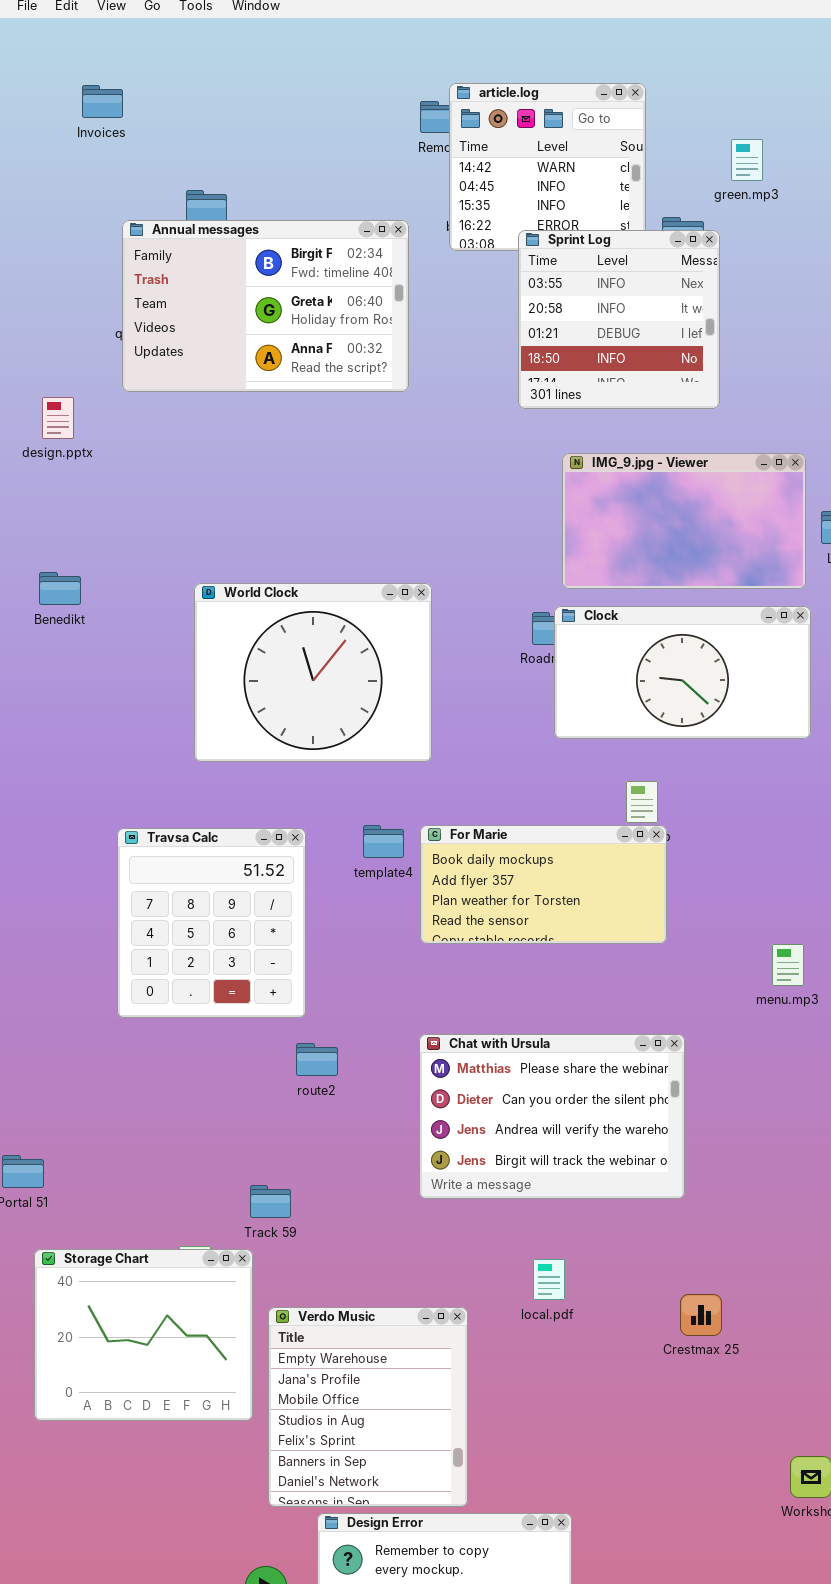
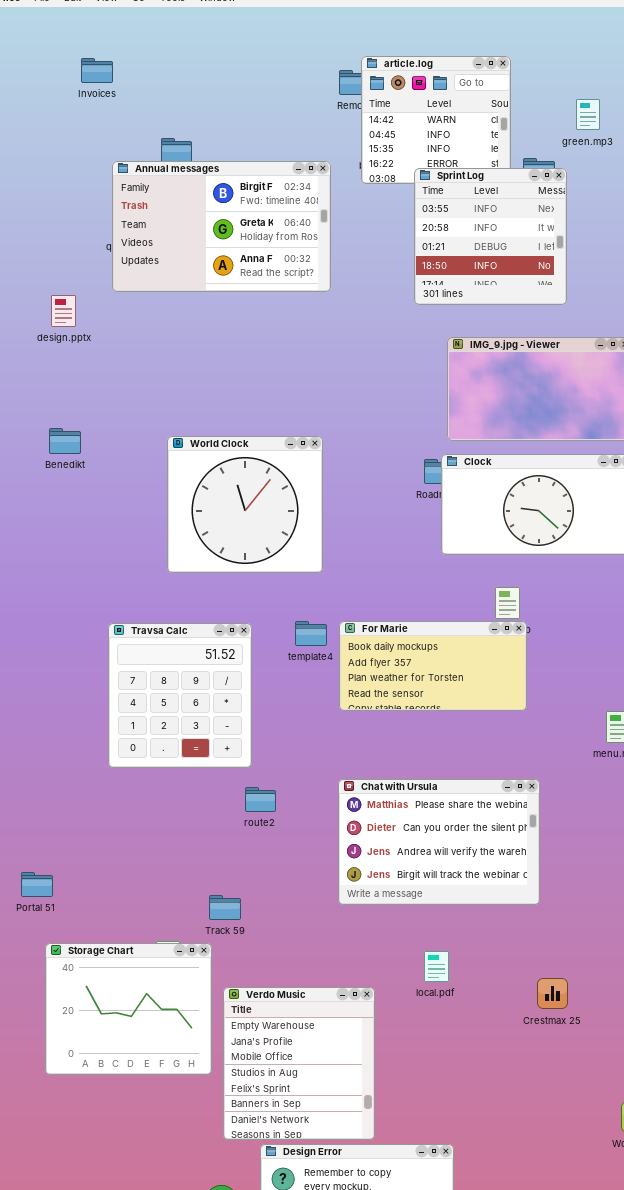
World Clock: [194,583,432,762] -> [167,436,323,573], resized

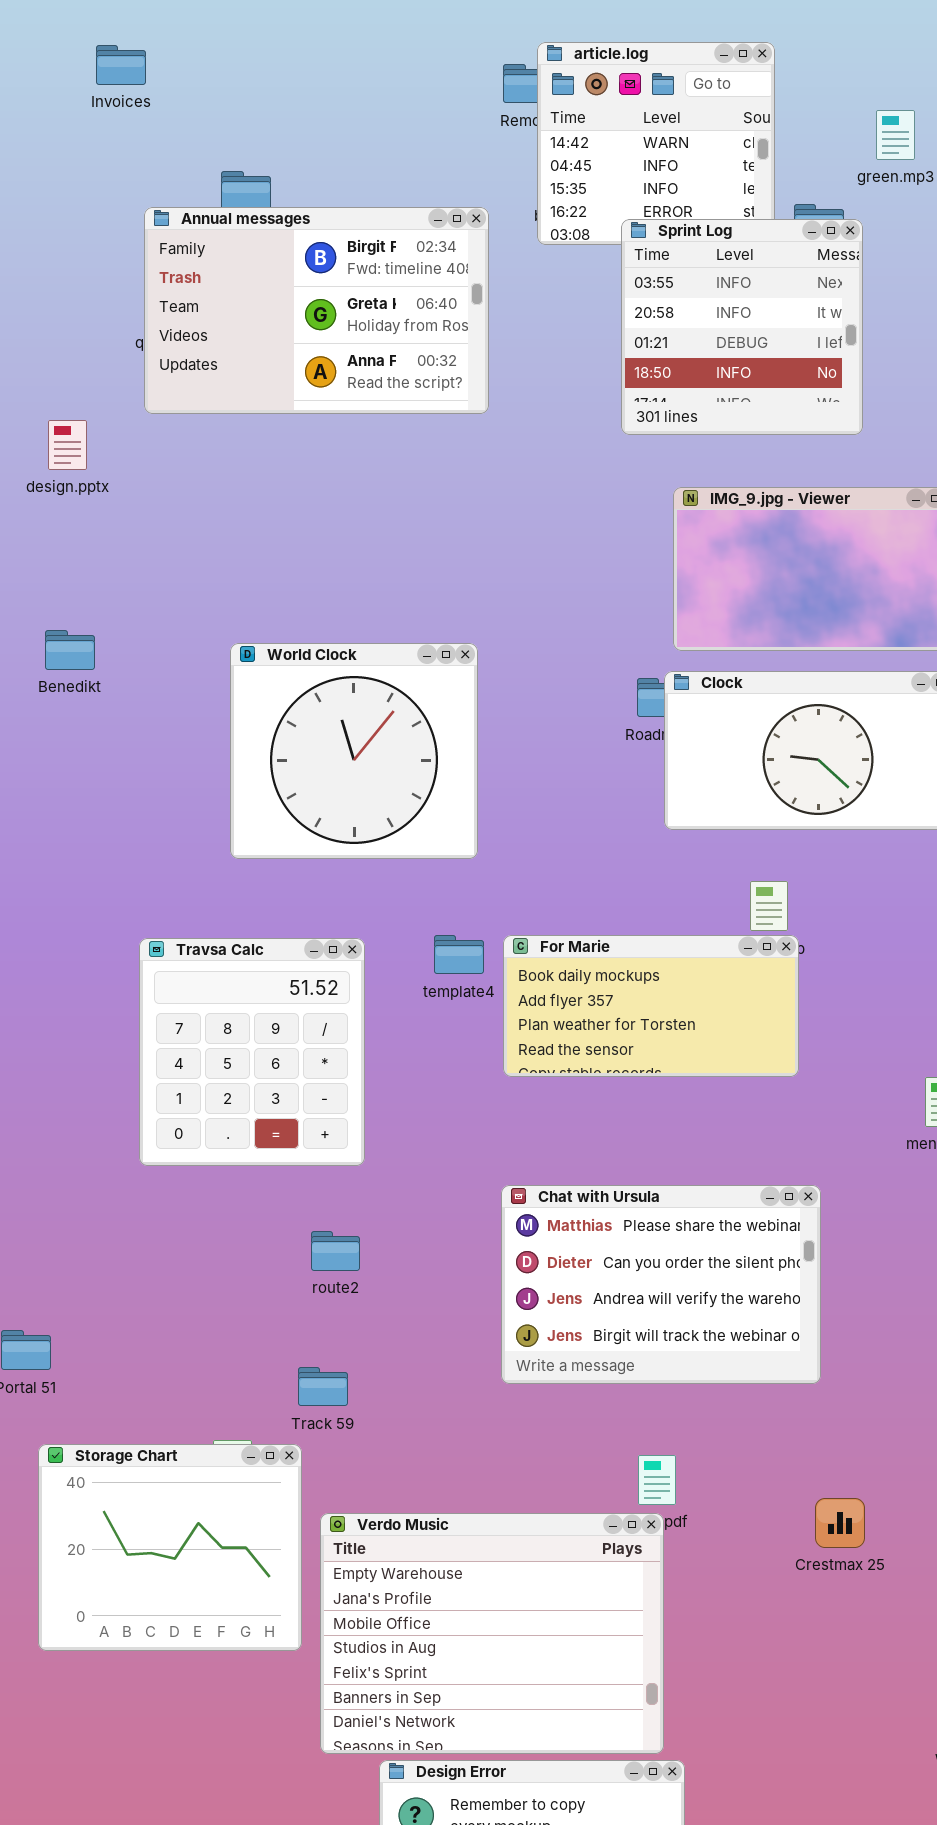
route2: [245,787,276,812] -> [311,1231,360,1271], moved
Verdo Music: [223,987,375,1140] -> [320,1513,664,1754], resized

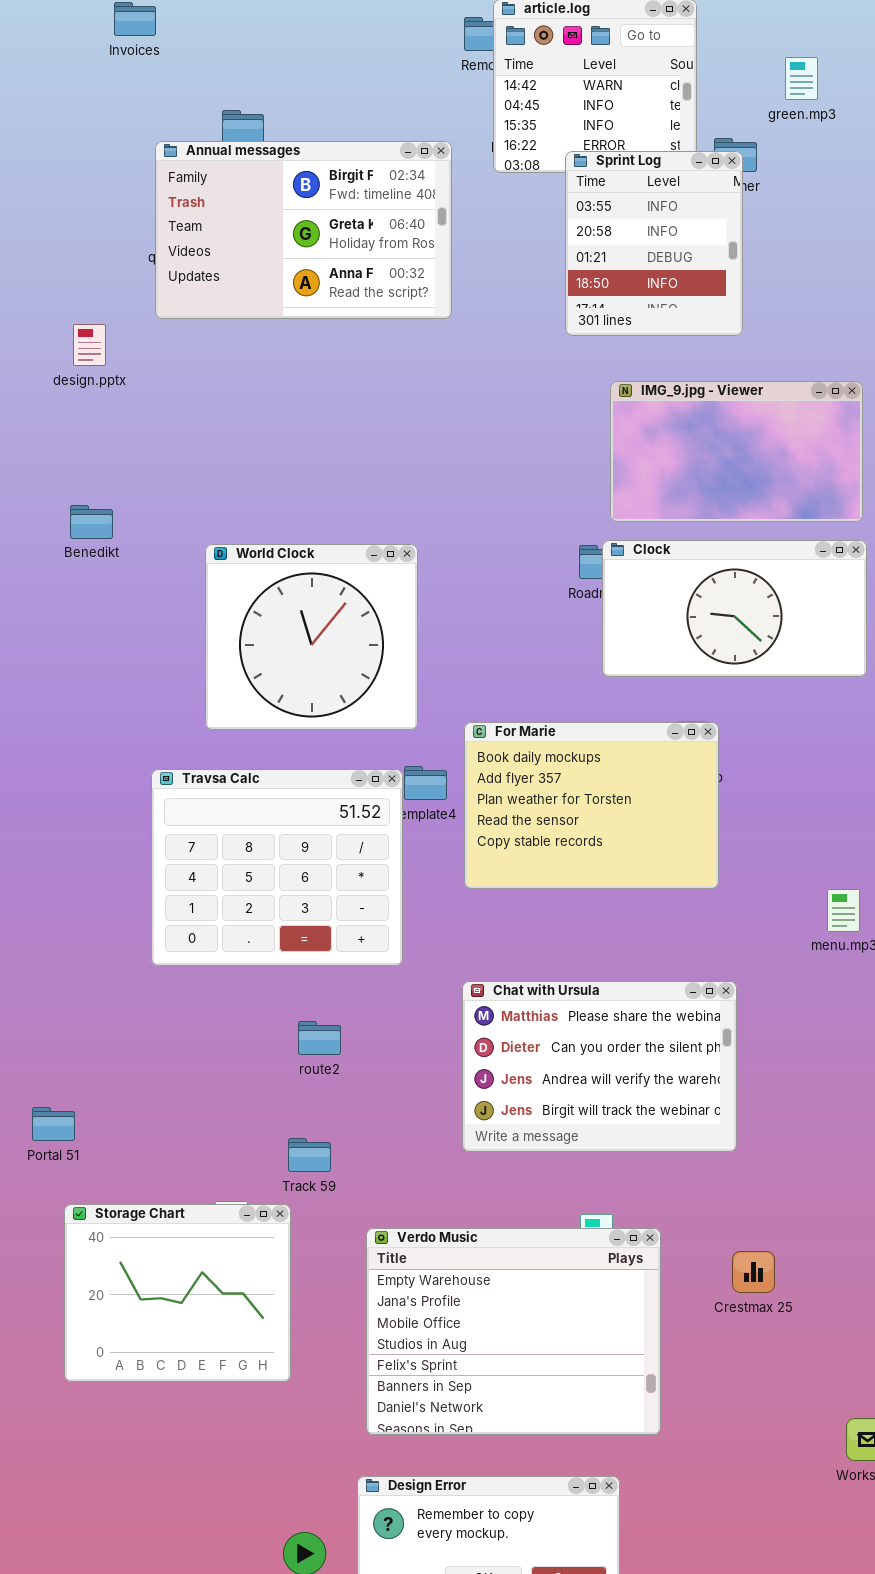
Sprint Log: [621,219,863,435] -> [565,151,743,336], resized
World Clock: [230,643,478,859] -> [205,544,418,730], moved
For Marie: [503,935,799,1077] -> [464,722,719,889], resized
Travsa Calc: [139,938,365,1166] -> [151,769,403,966], resized
Verdo Music: [320,1513,664,1754] -> [366,1228,661,1435], moved

